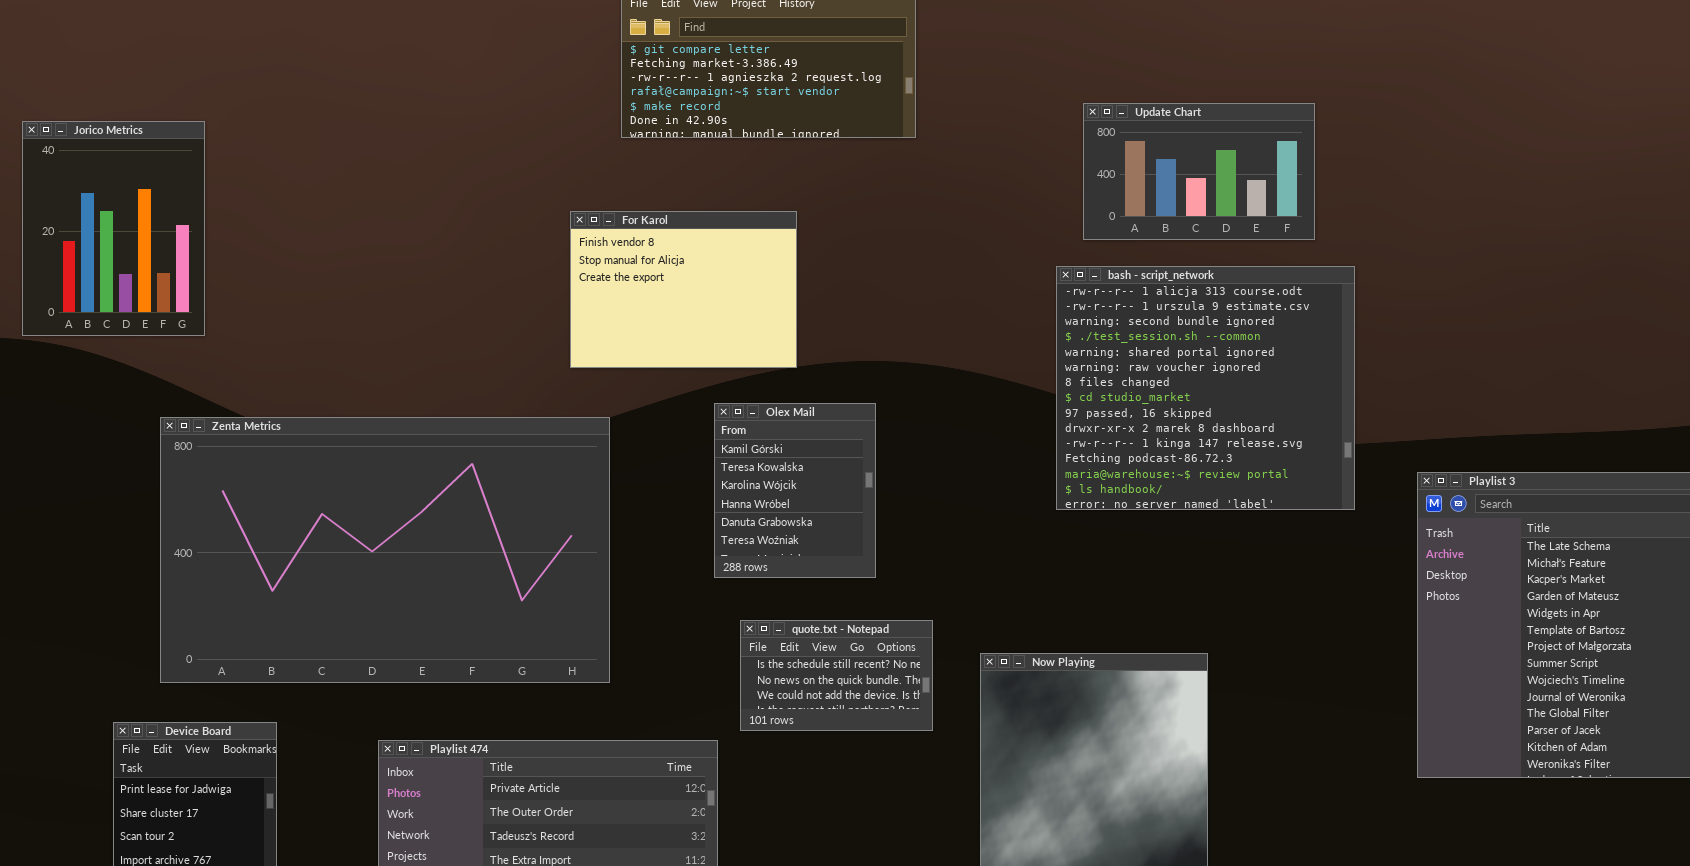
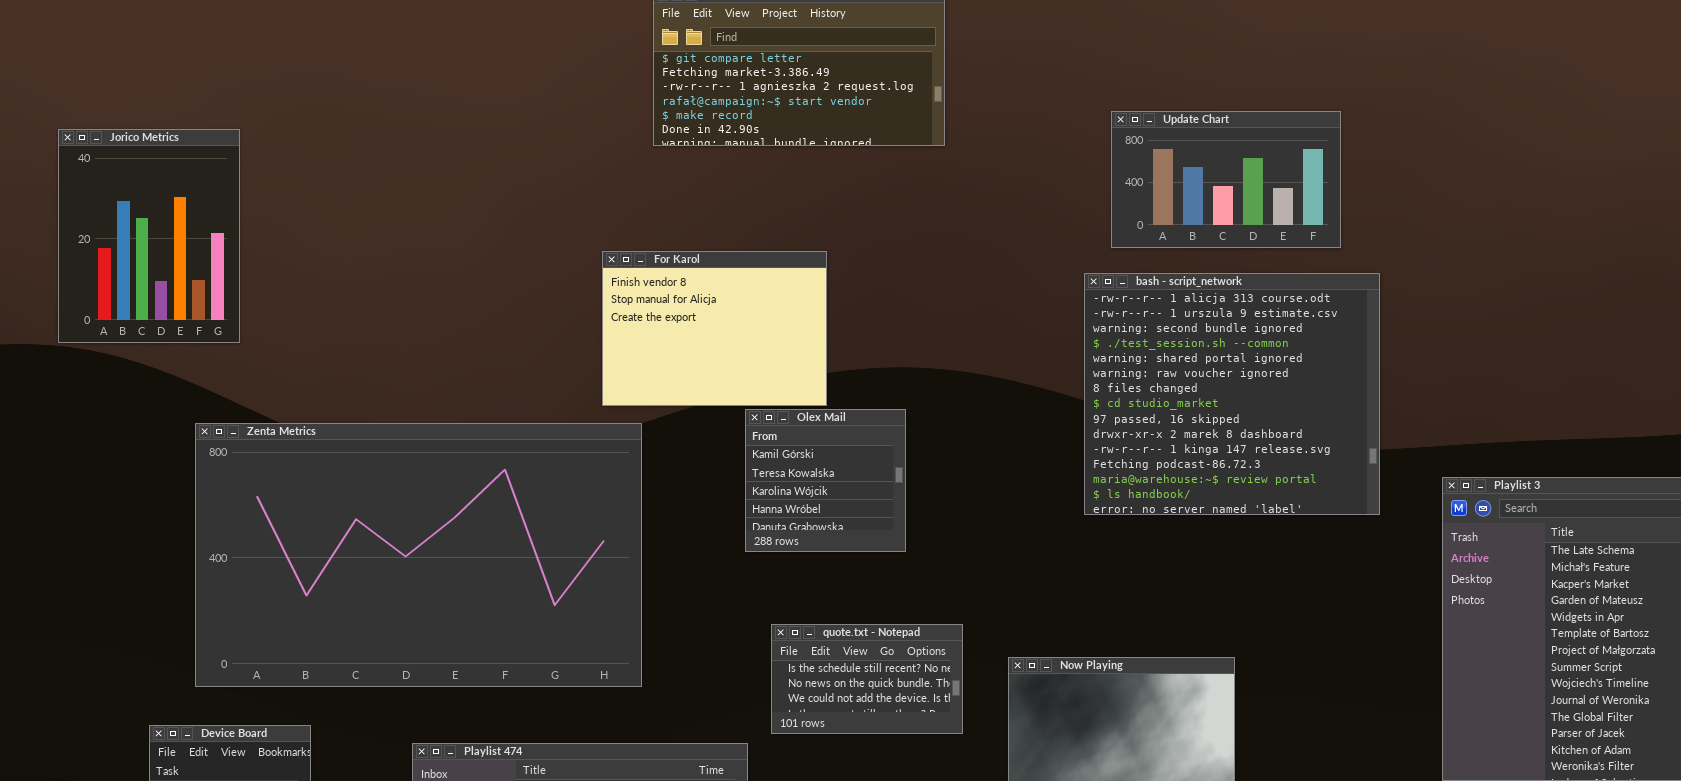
For Karol: [570,211,797,368] -> [602,251,827,406], moved
Olex Mail: [714,403,876,578] -> [745,409,906,552], resized

